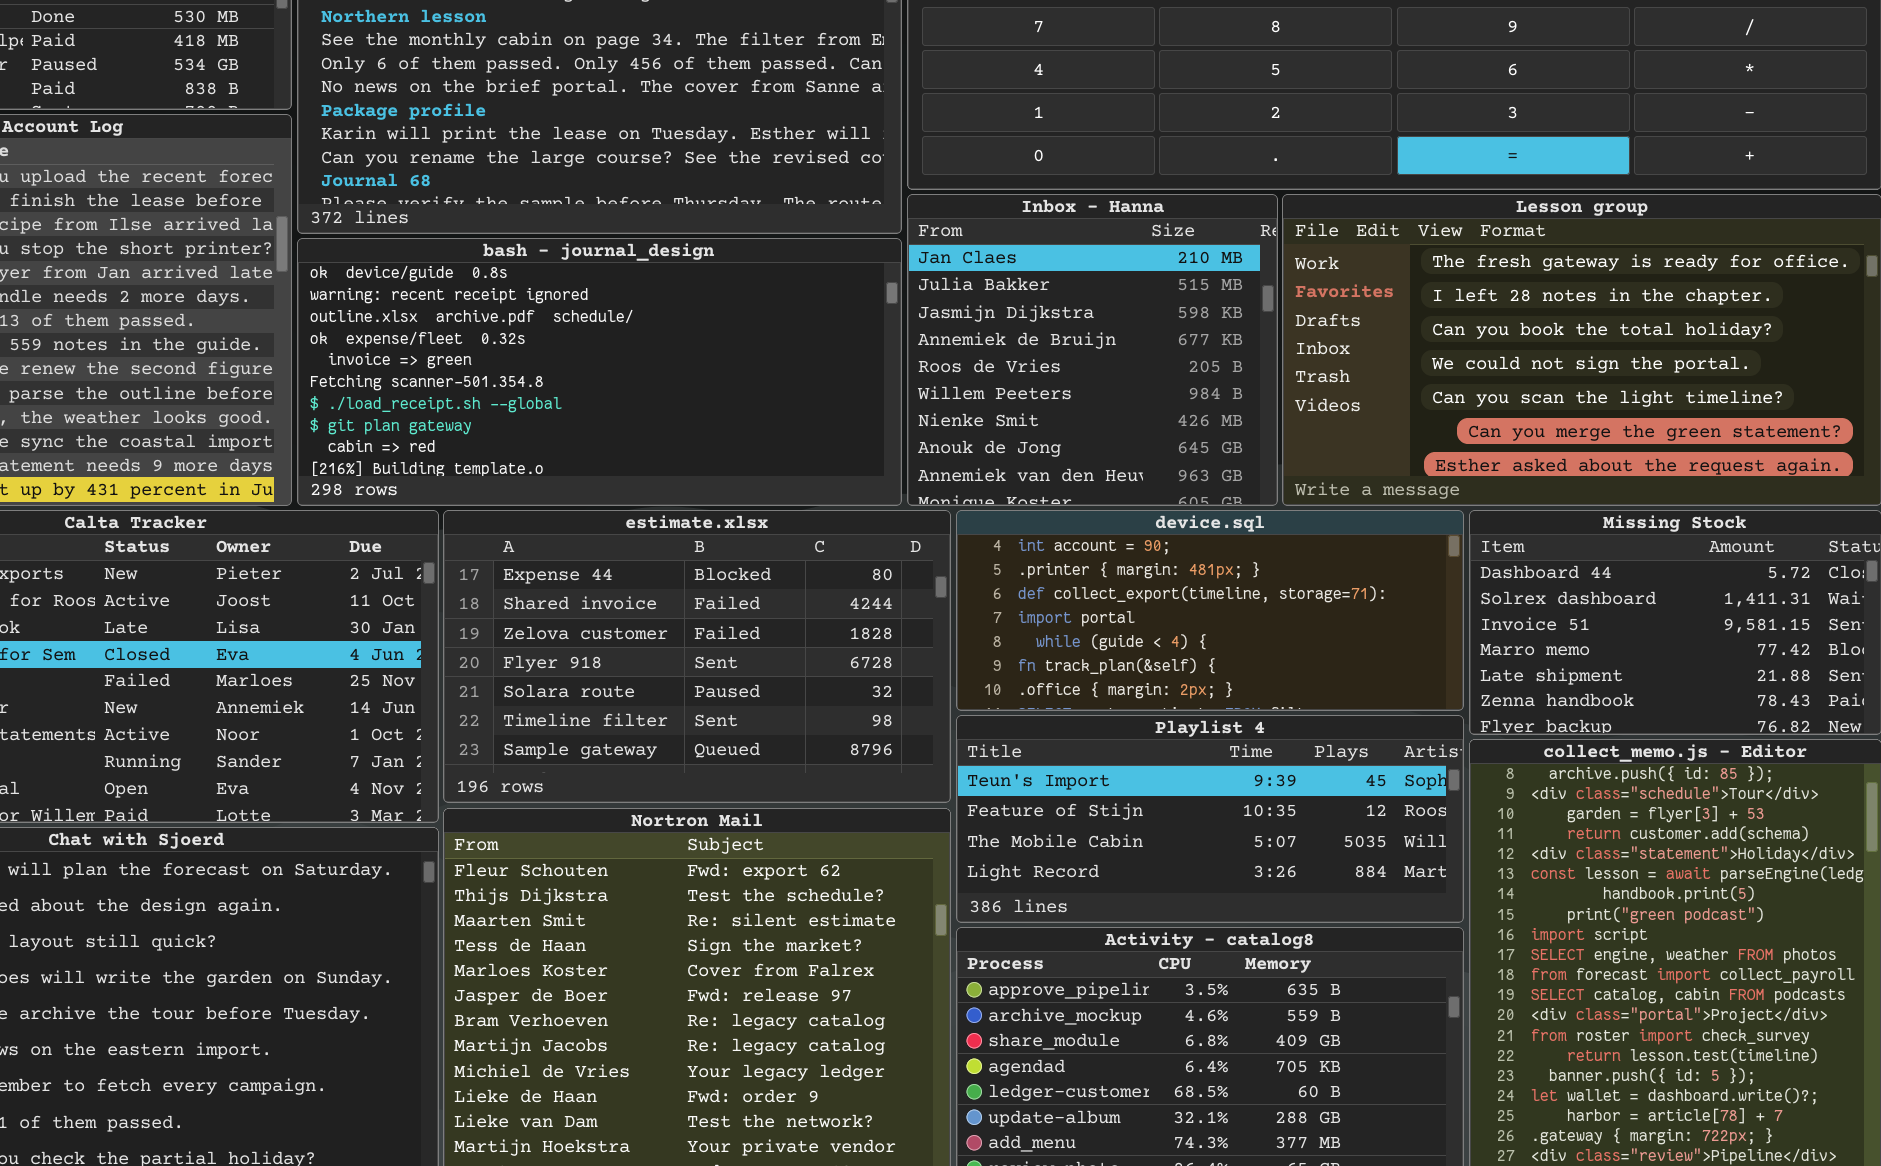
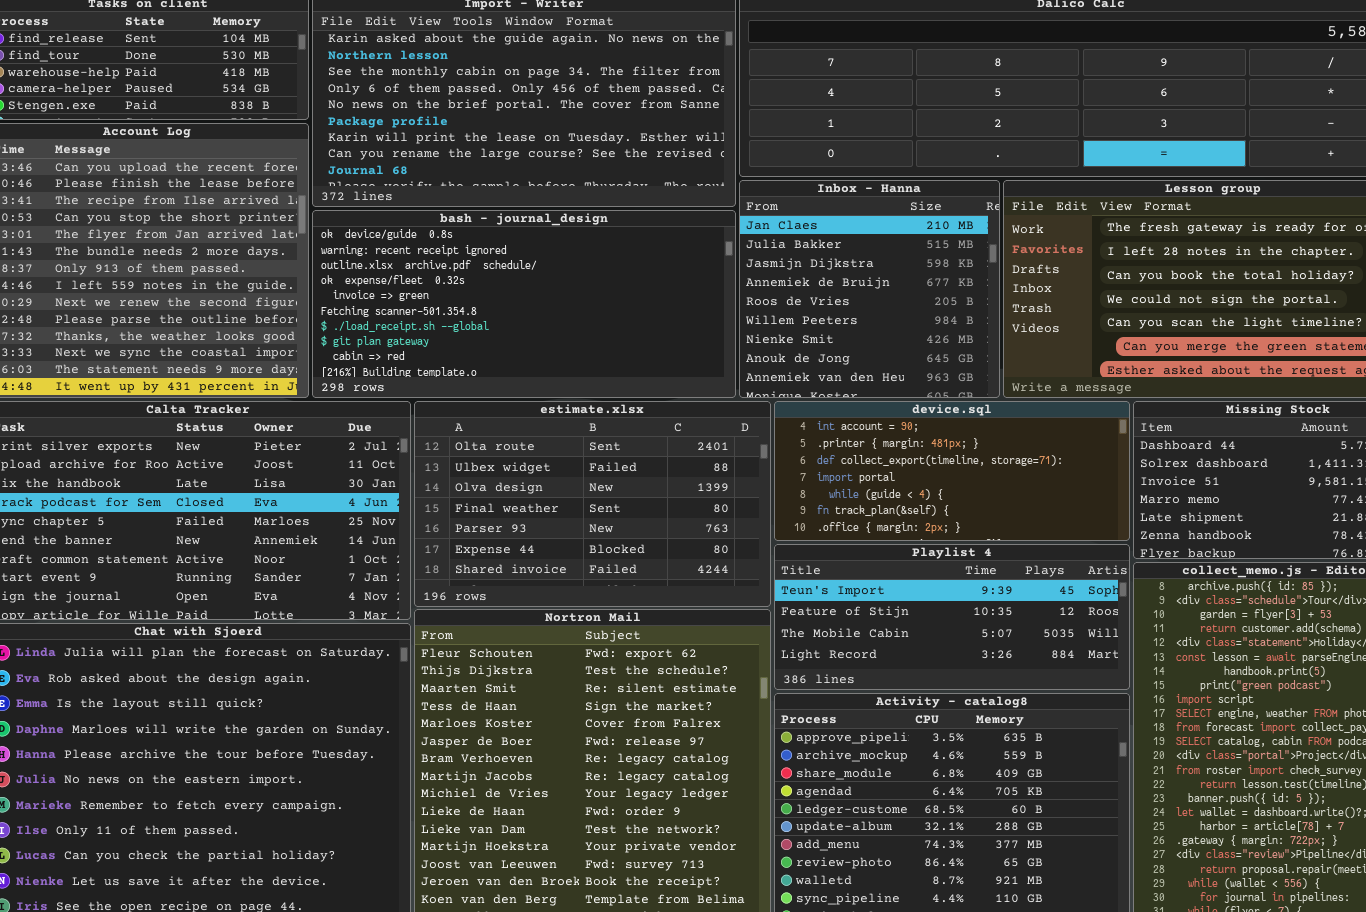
estimate.xlsx: [443,510,951,803] -> [414,401,771,607], scrolled up 5 rows

